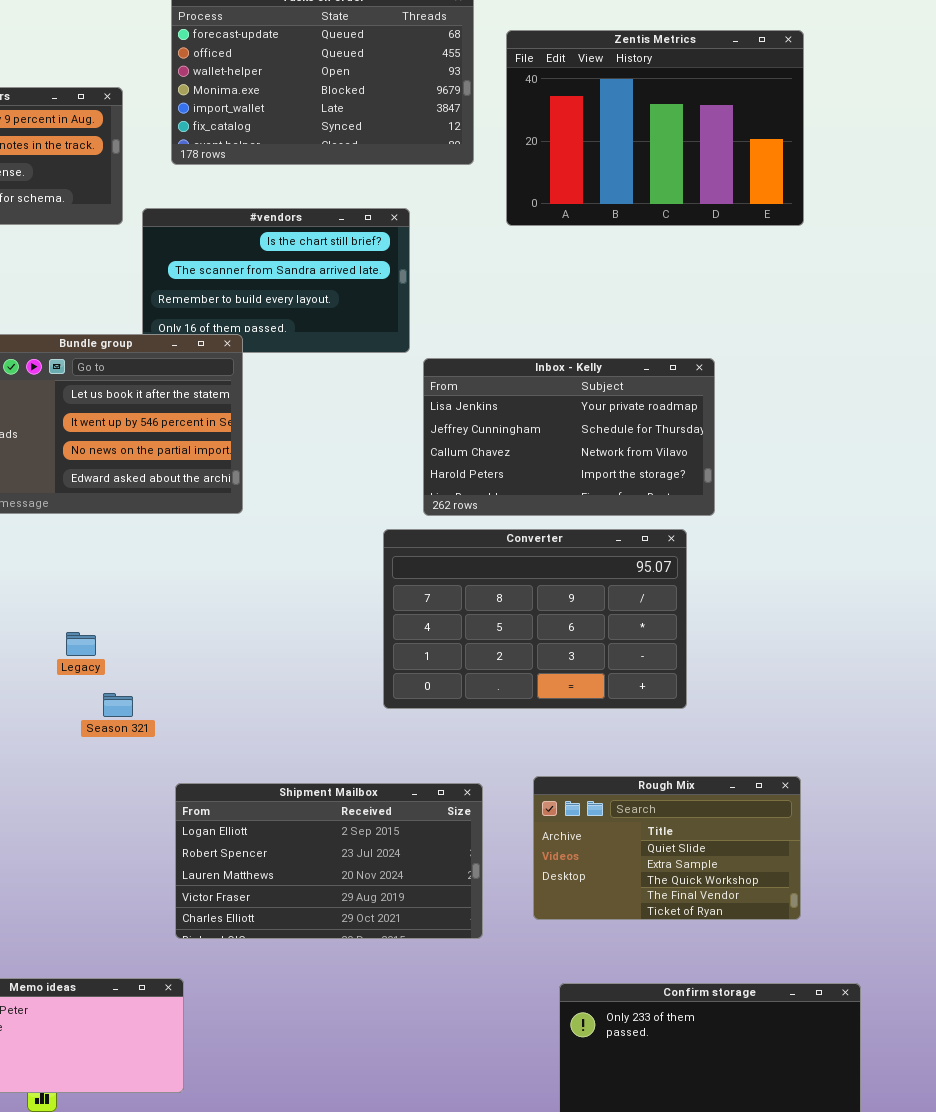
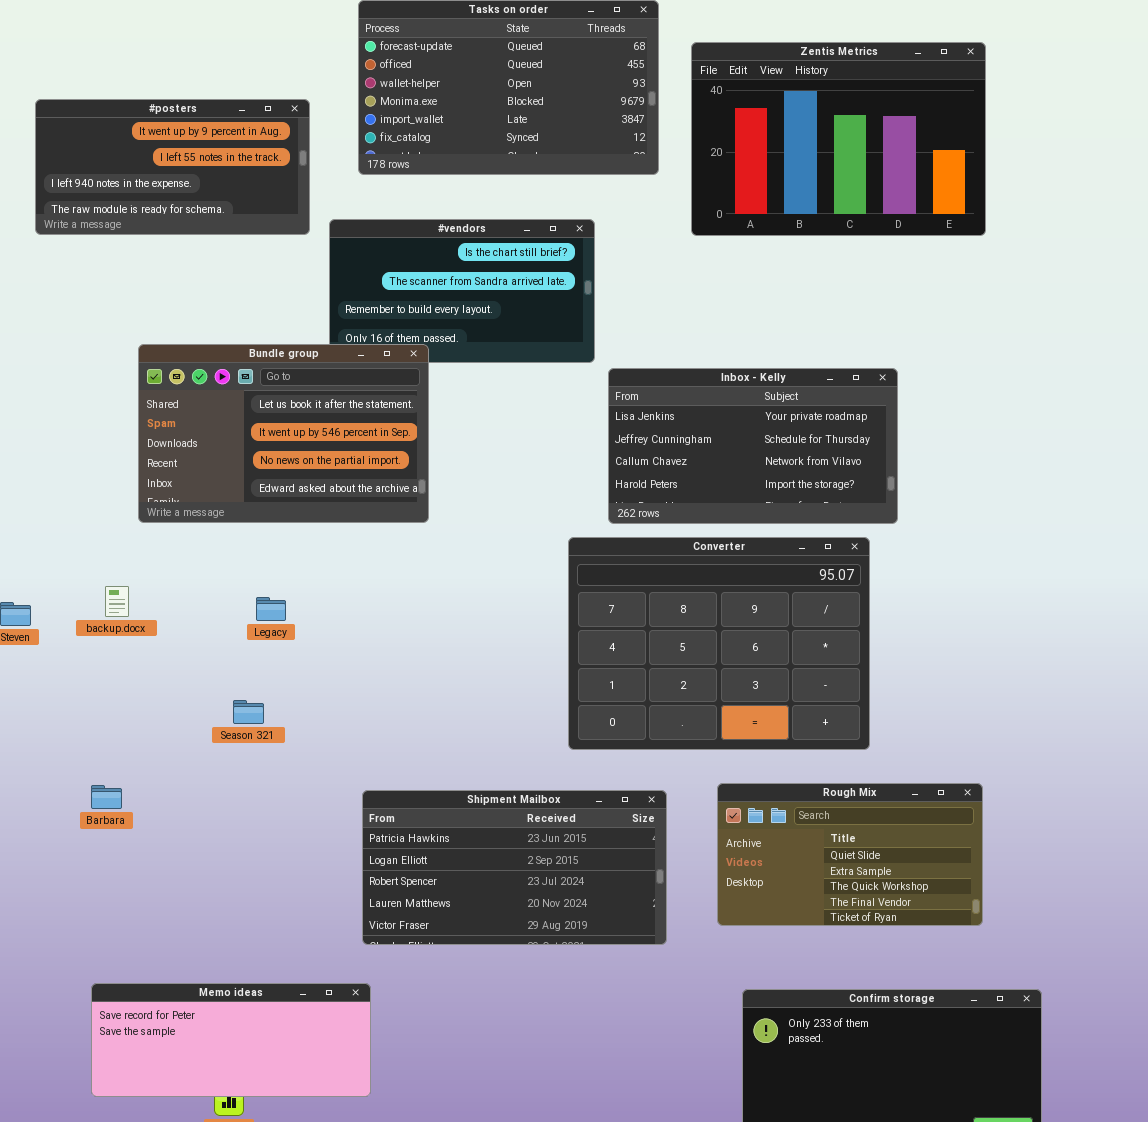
Converter: [383,529,687,709] -> [568,537,870,750], resized
Legacy: [66,632,96,656] -> [256,597,286,621], moved
Season 321: [103,693,133,717] -> [233,700,264,724], moved
Shipment Mailbox: [175,783,483,939] -> [362,790,667,945], scrolled up 1 row

